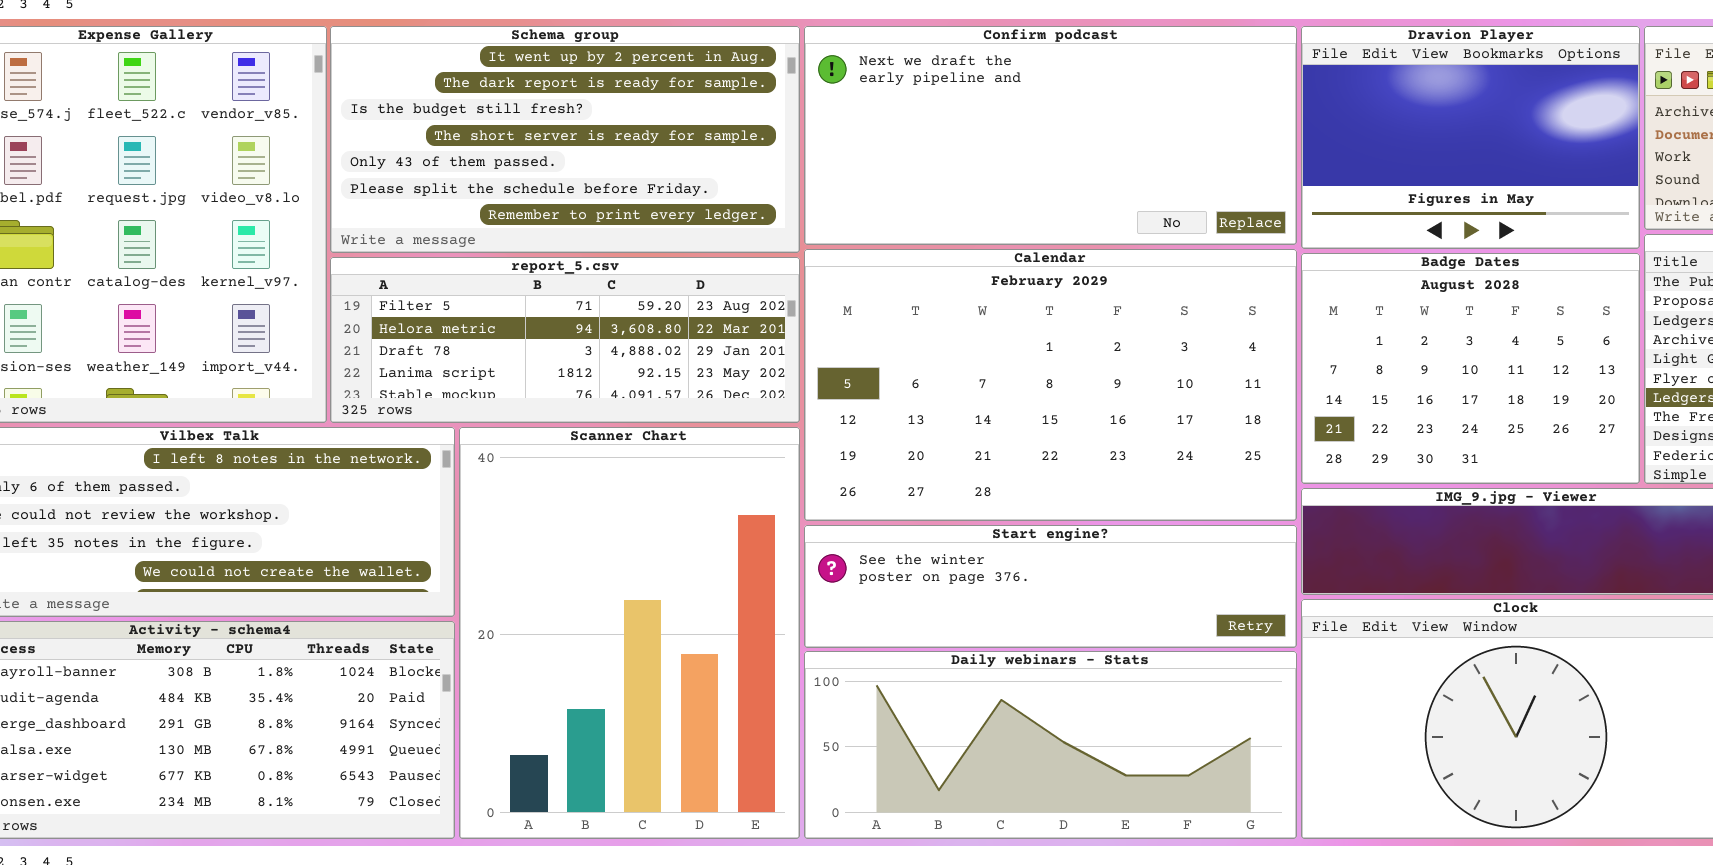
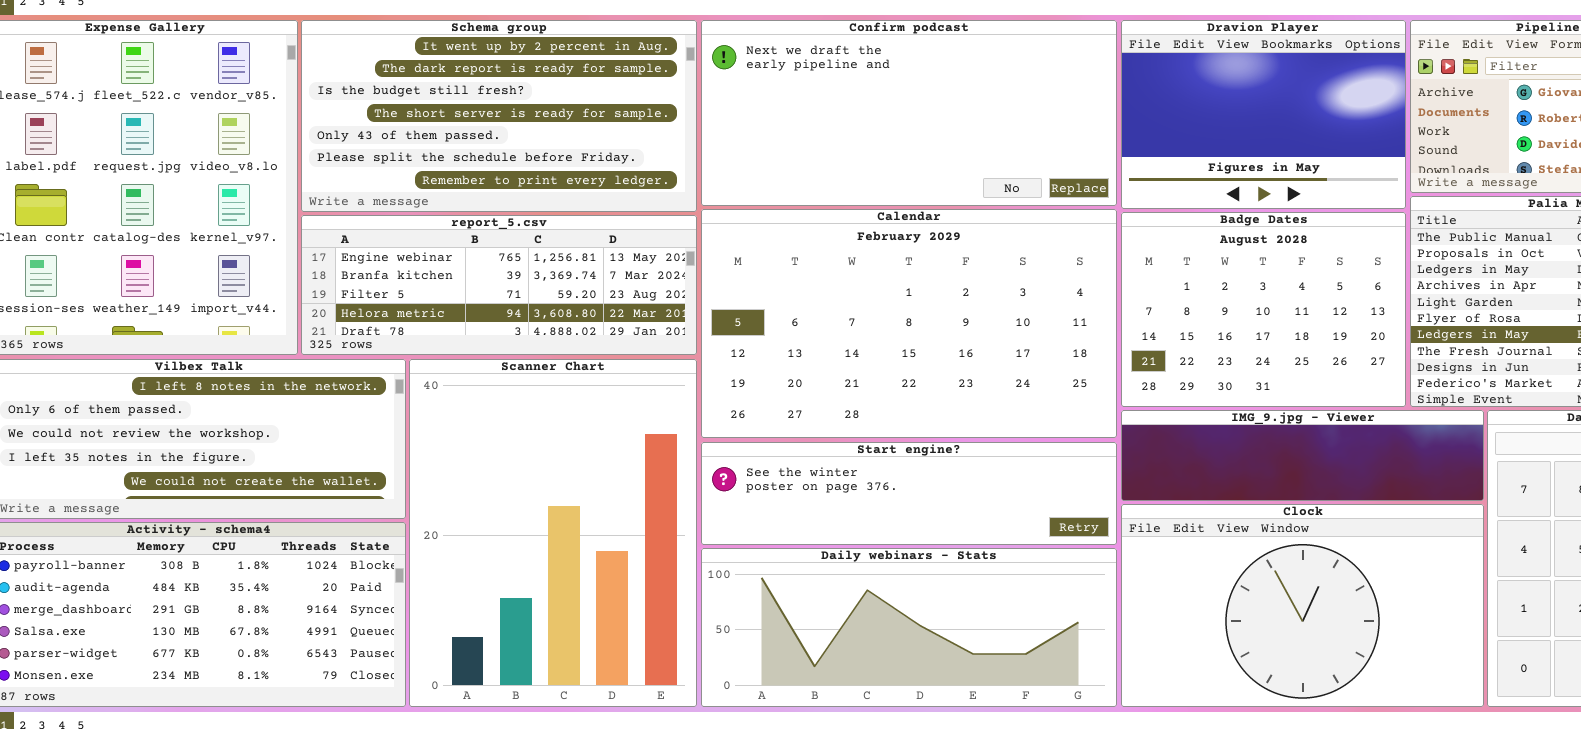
report_5.csv: [330,257,800,423] -> [301,215,697,355], scrolled up 2 rows

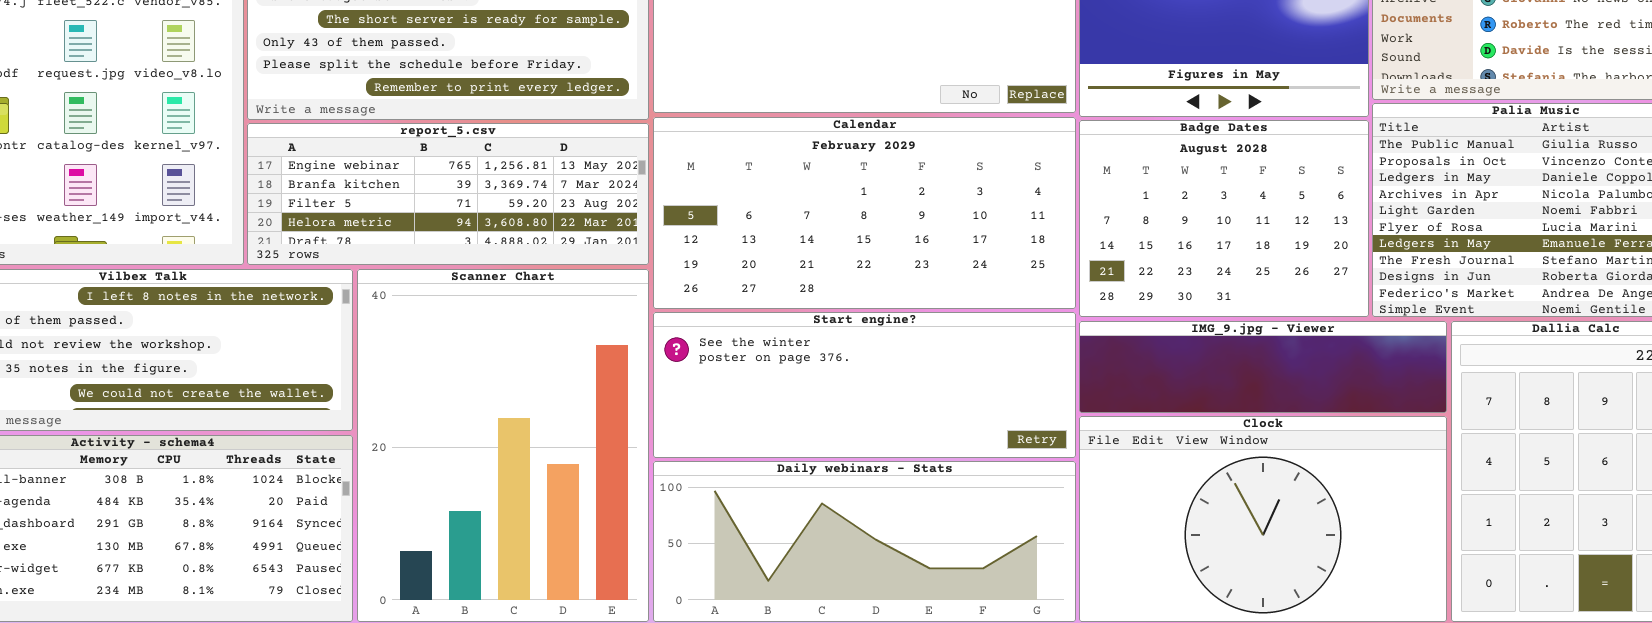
Calendar: [701,209,1117,438] -> [653,117,1076,309], resized
Start engine?: [701,442,1117,545] -> [653,312,1076,458], resized

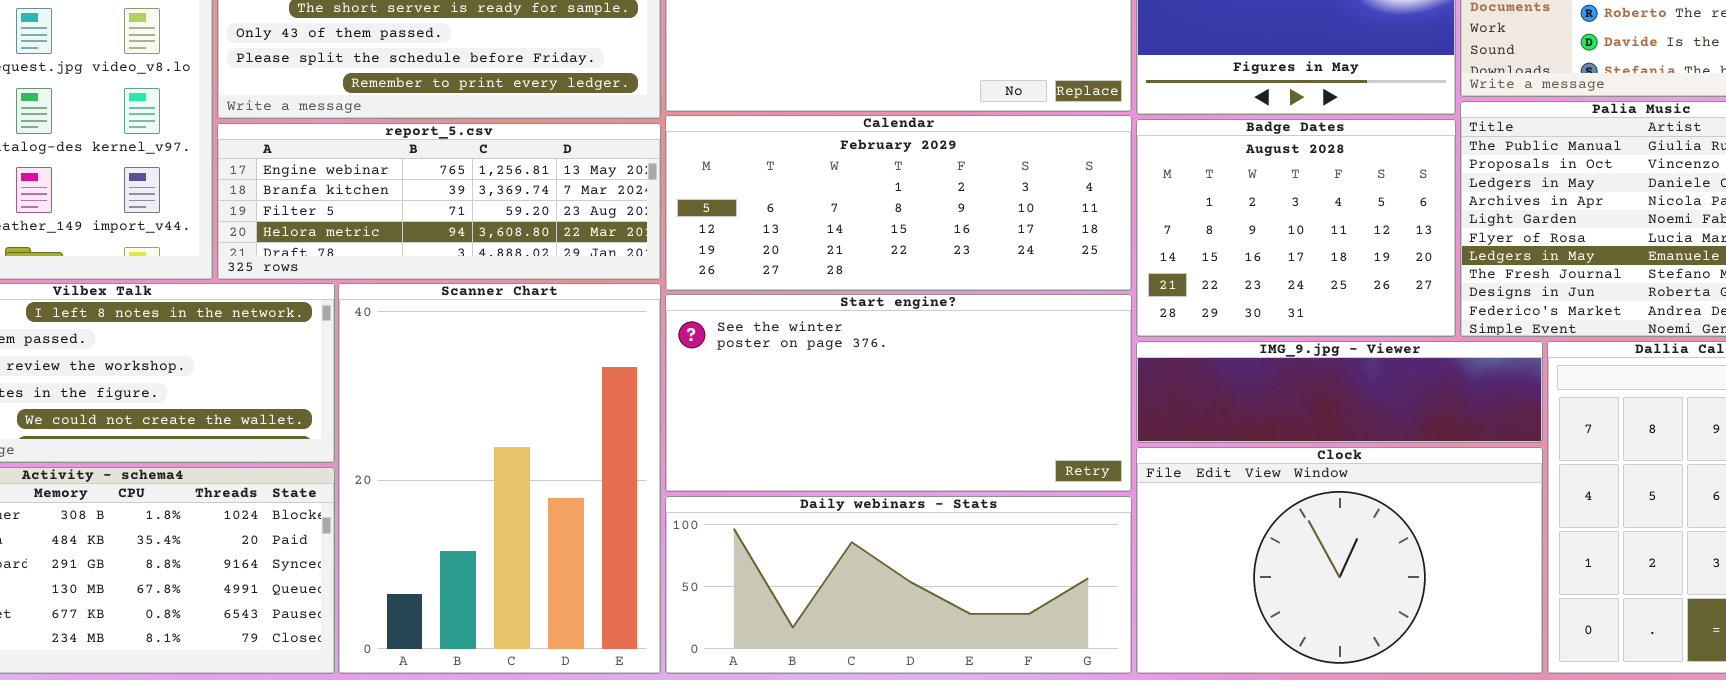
Calendar: [653,117,1076,309] -> [665,115,1132,291], resized
Start engine?: [653,312,1076,458] -> [665,294,1132,492], resized

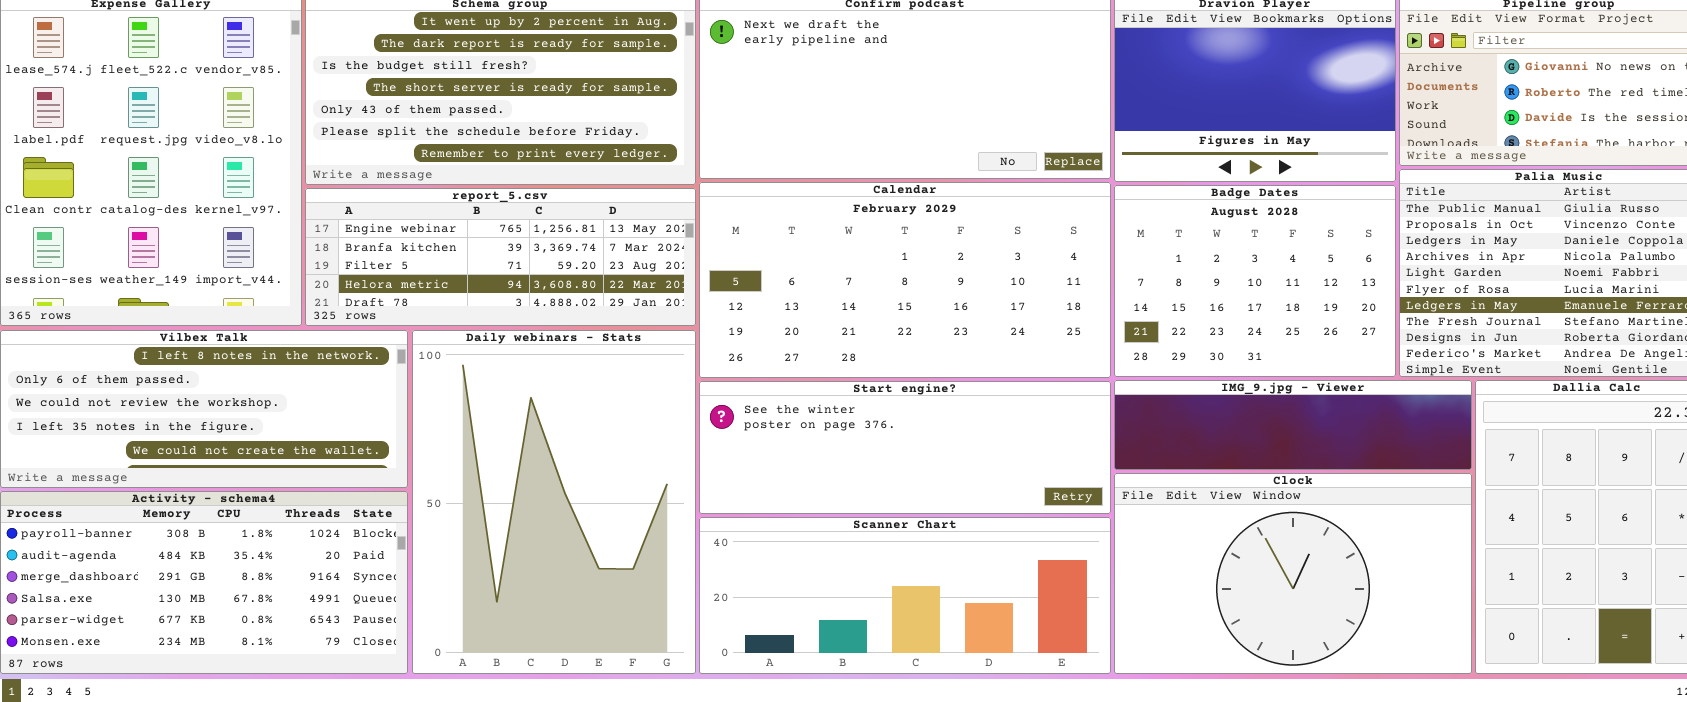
Calendar: [665,115,1132,291] -> [699,182,1111,378], resized
Scanner Chart: [338,283,661,674] -> [699,517,1111,674], moved, resized
Start engine?: [665,294,1132,492] -> [699,381,1111,514], resized
Daily webinars - Stats: [665,496,1132,674] -> [412,330,696,674], moved, resized

